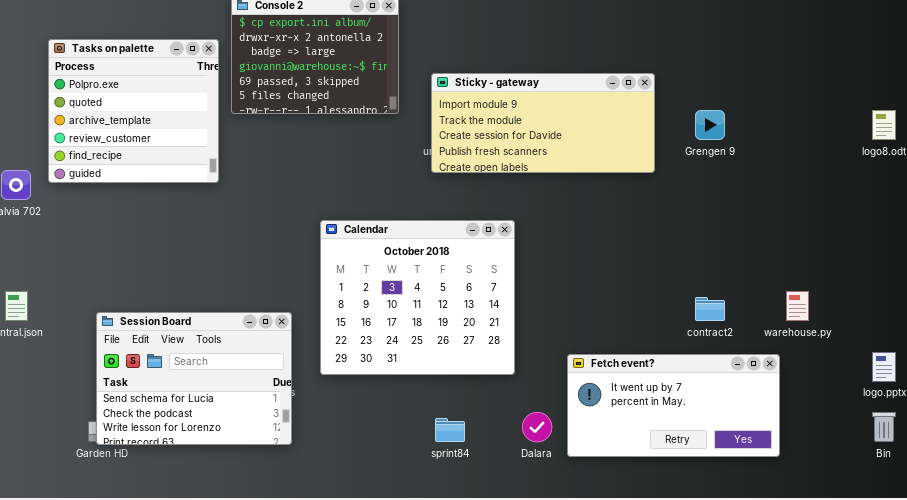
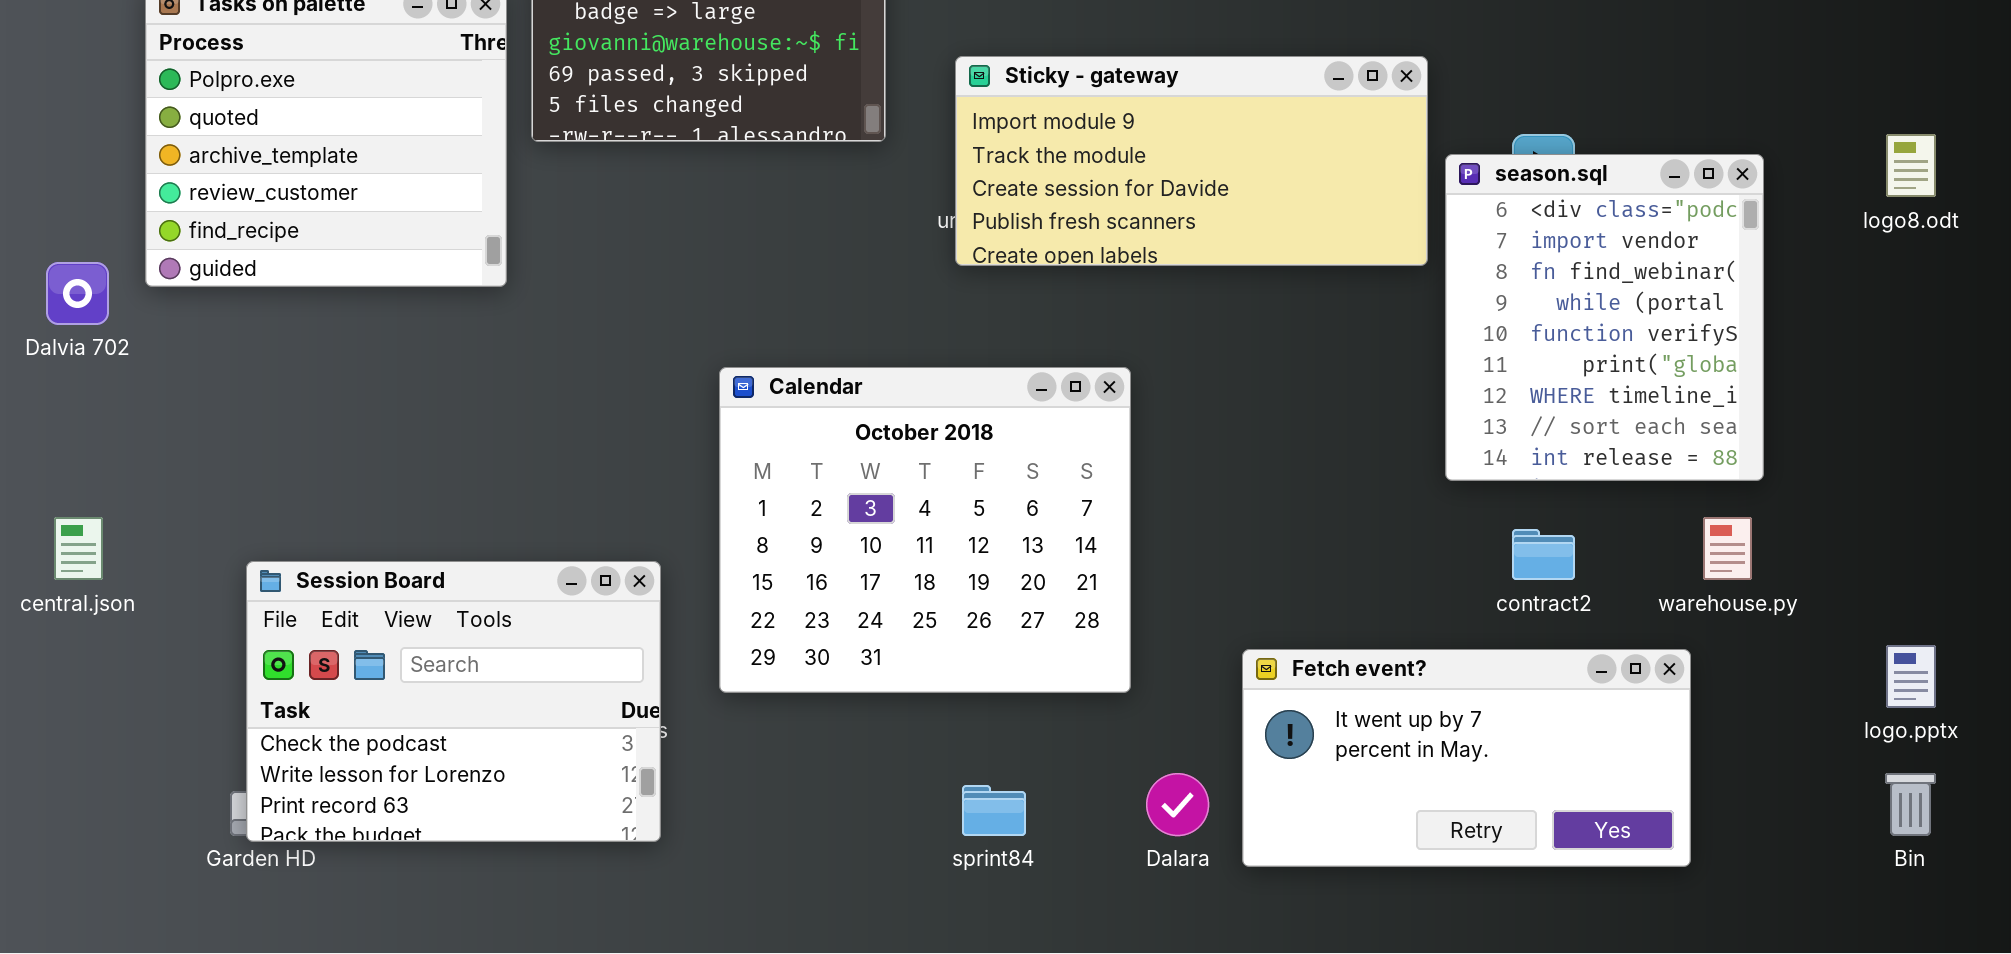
season.sql: none -> [1445,154,1764,481], opened
Session Board: [96,312,292,445] -> [246,561,661,842], scrolled down 1 row

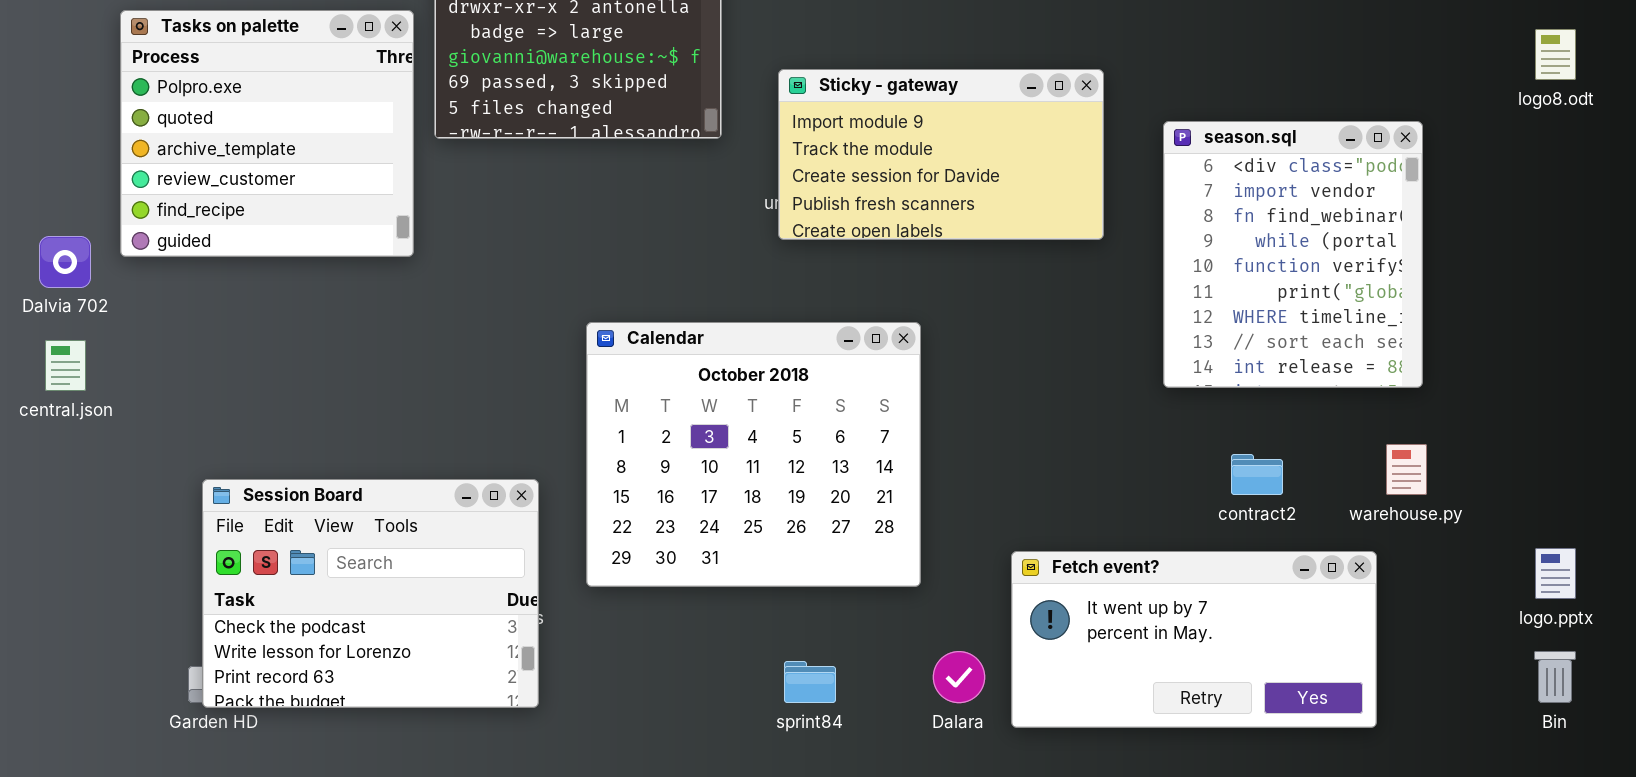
Sticky - gateway: [955,56,1428,266] -> [778,69,1104,240], resized
logo8.odt: [1886,134,1936,197] -> [1535,29,1576,80], moved
season.sql: [1445,154,1764,481] -> [1163,121,1423,388], moved
central.json: [54,517,103,580] -> [45,340,86,391], moved

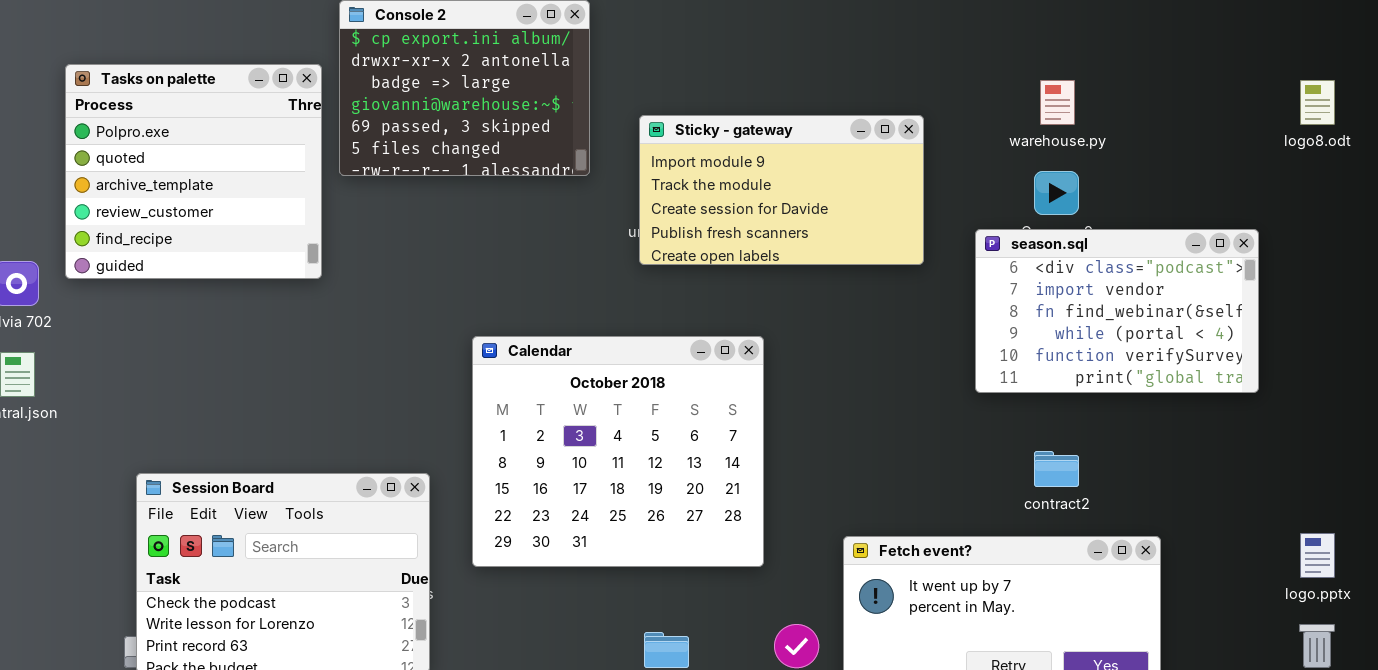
season.sql: [1163,121,1423,388] -> [975,229,1259,393], resized
warehouse.py: [1386,444,1427,495] -> [1040,80,1075,125], moved

